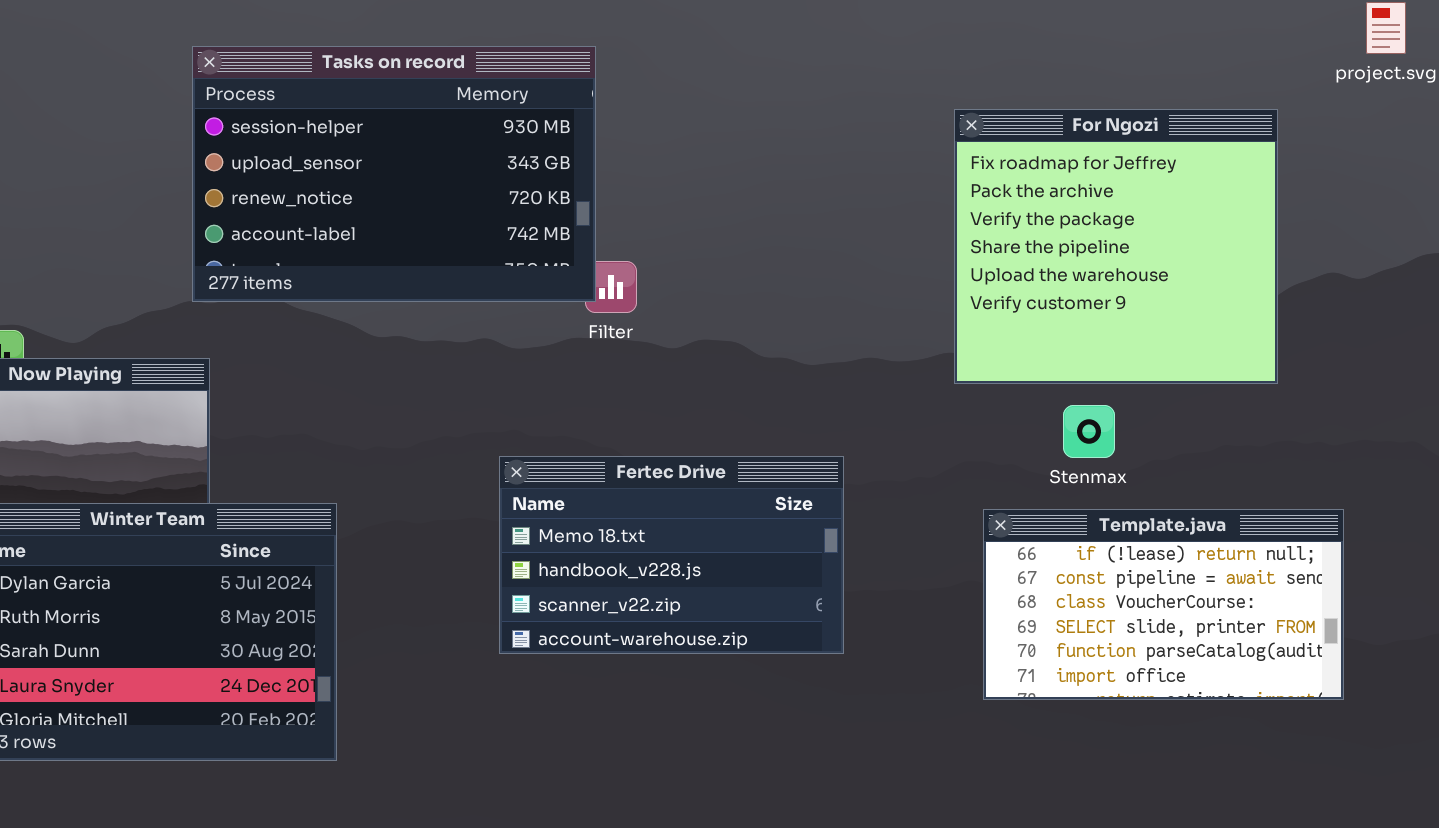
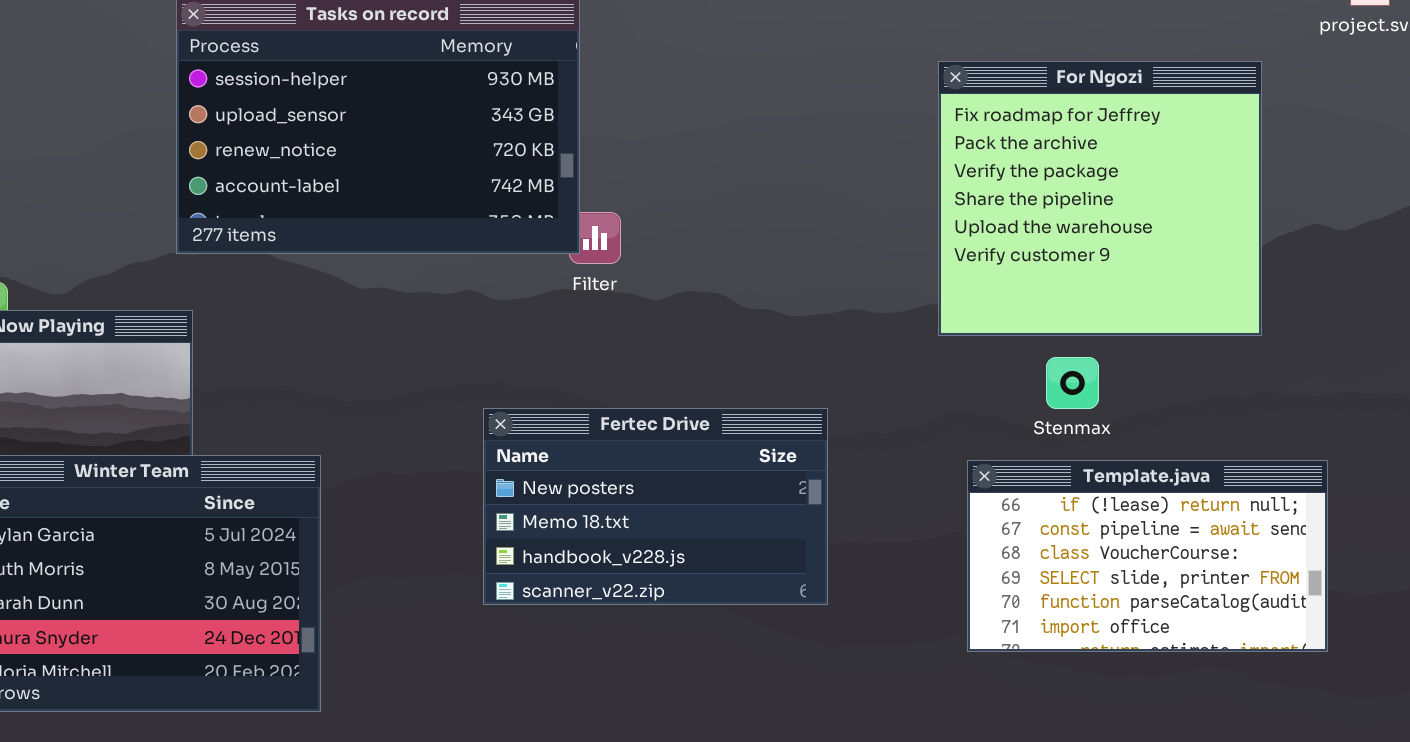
Fertec Drive: [499,456,844,654] -> [483,408,828,605], scrolled up 1 row

